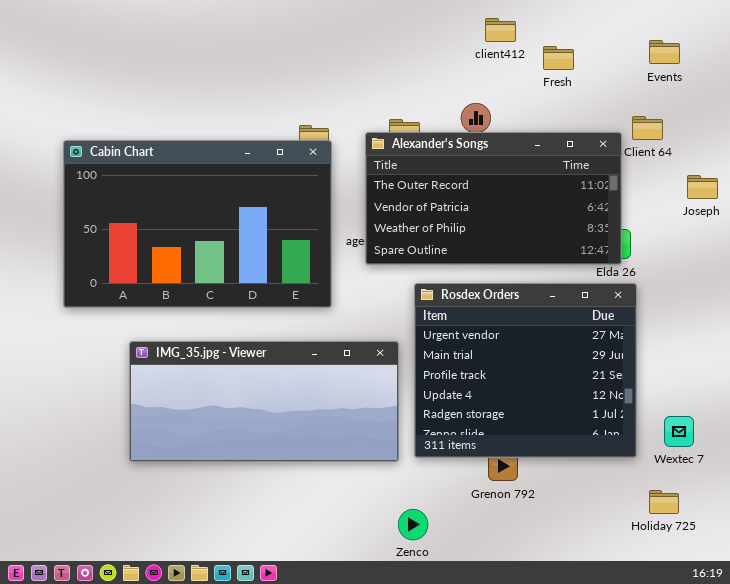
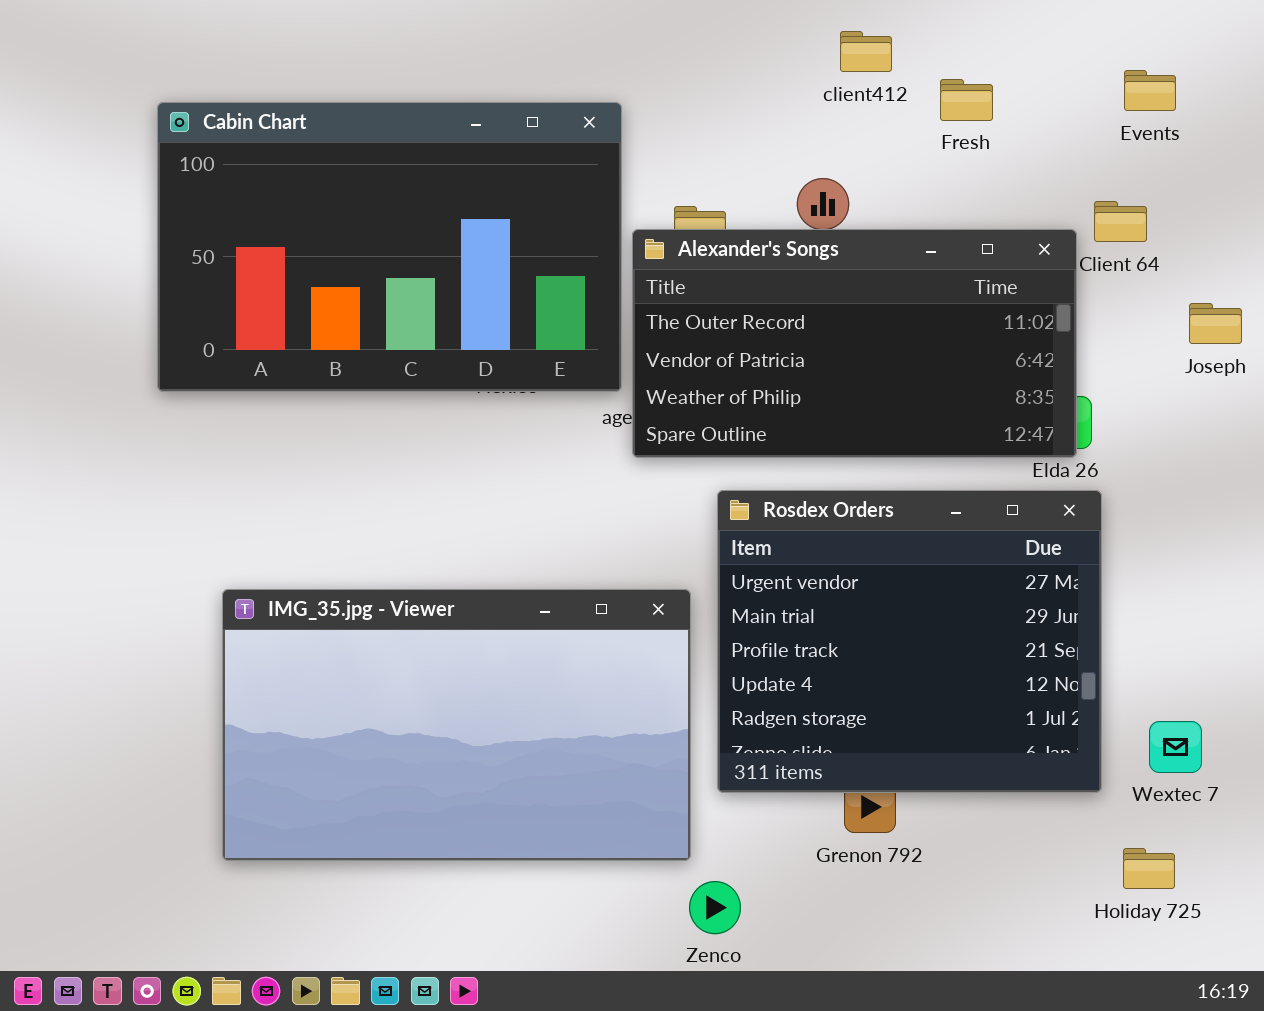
Cabin Chart: [63,140,332,308] -> [157,102,622,392], moved
IMG_35.jpg - Viewer: [129,341,399,462] -> [222,589,691,861], resized

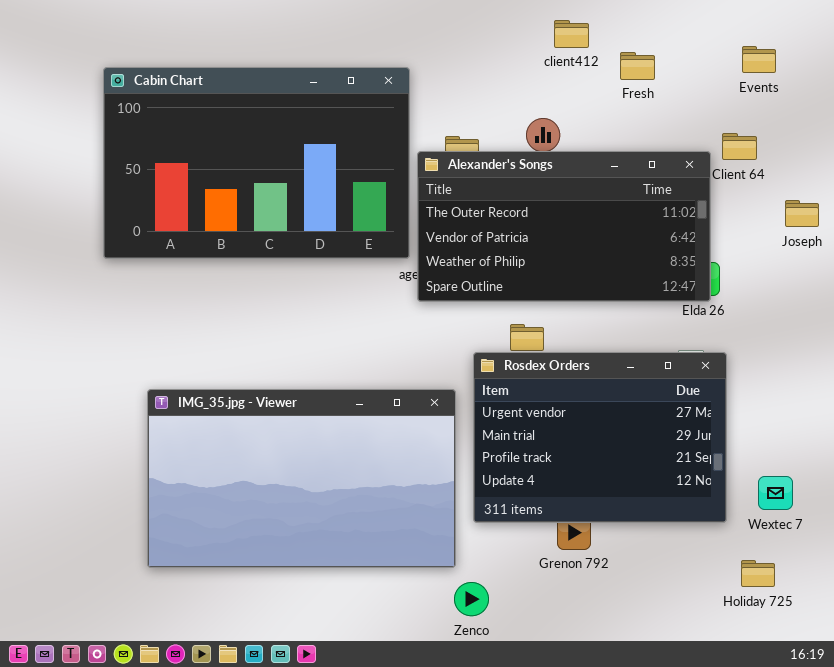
Rosdex Orders: [717,490,1102,793] -> [473,352,727,523], resized

